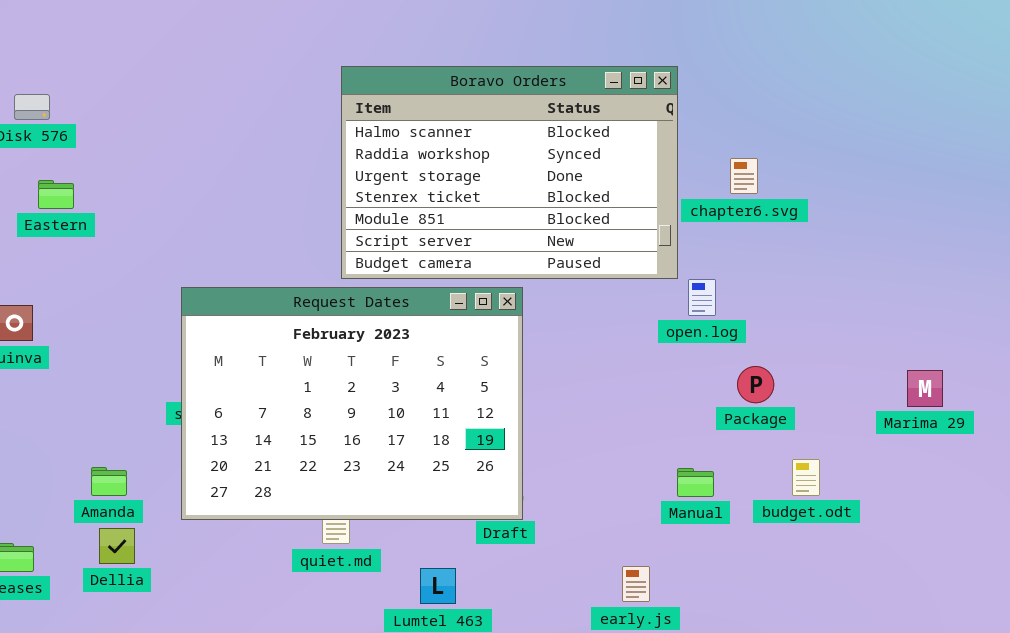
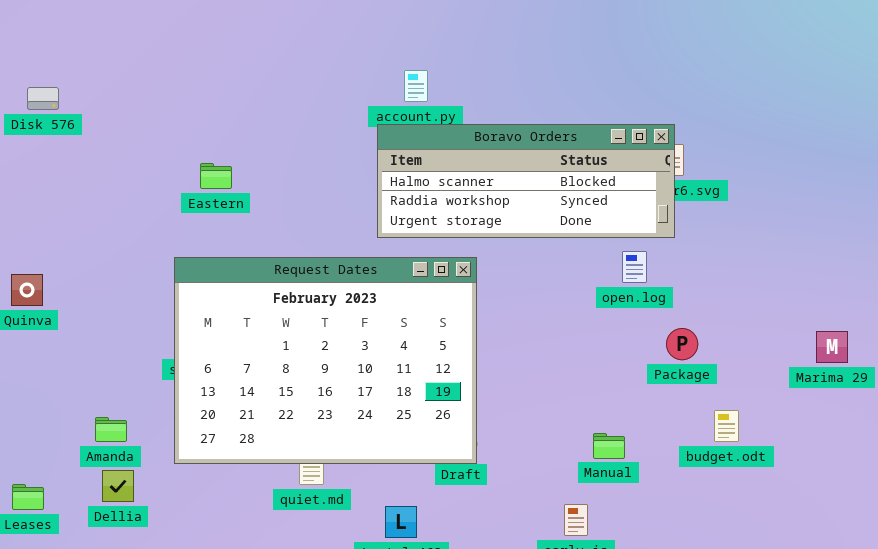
Boravo Orders: [341,66,678,279] -> [377,124,675,238], moved, resized
Eastern: [38,180,74,209] -> [200,163,232,189], moved
Manual: [677,468,714,497] -> [593,433,625,459], moved

